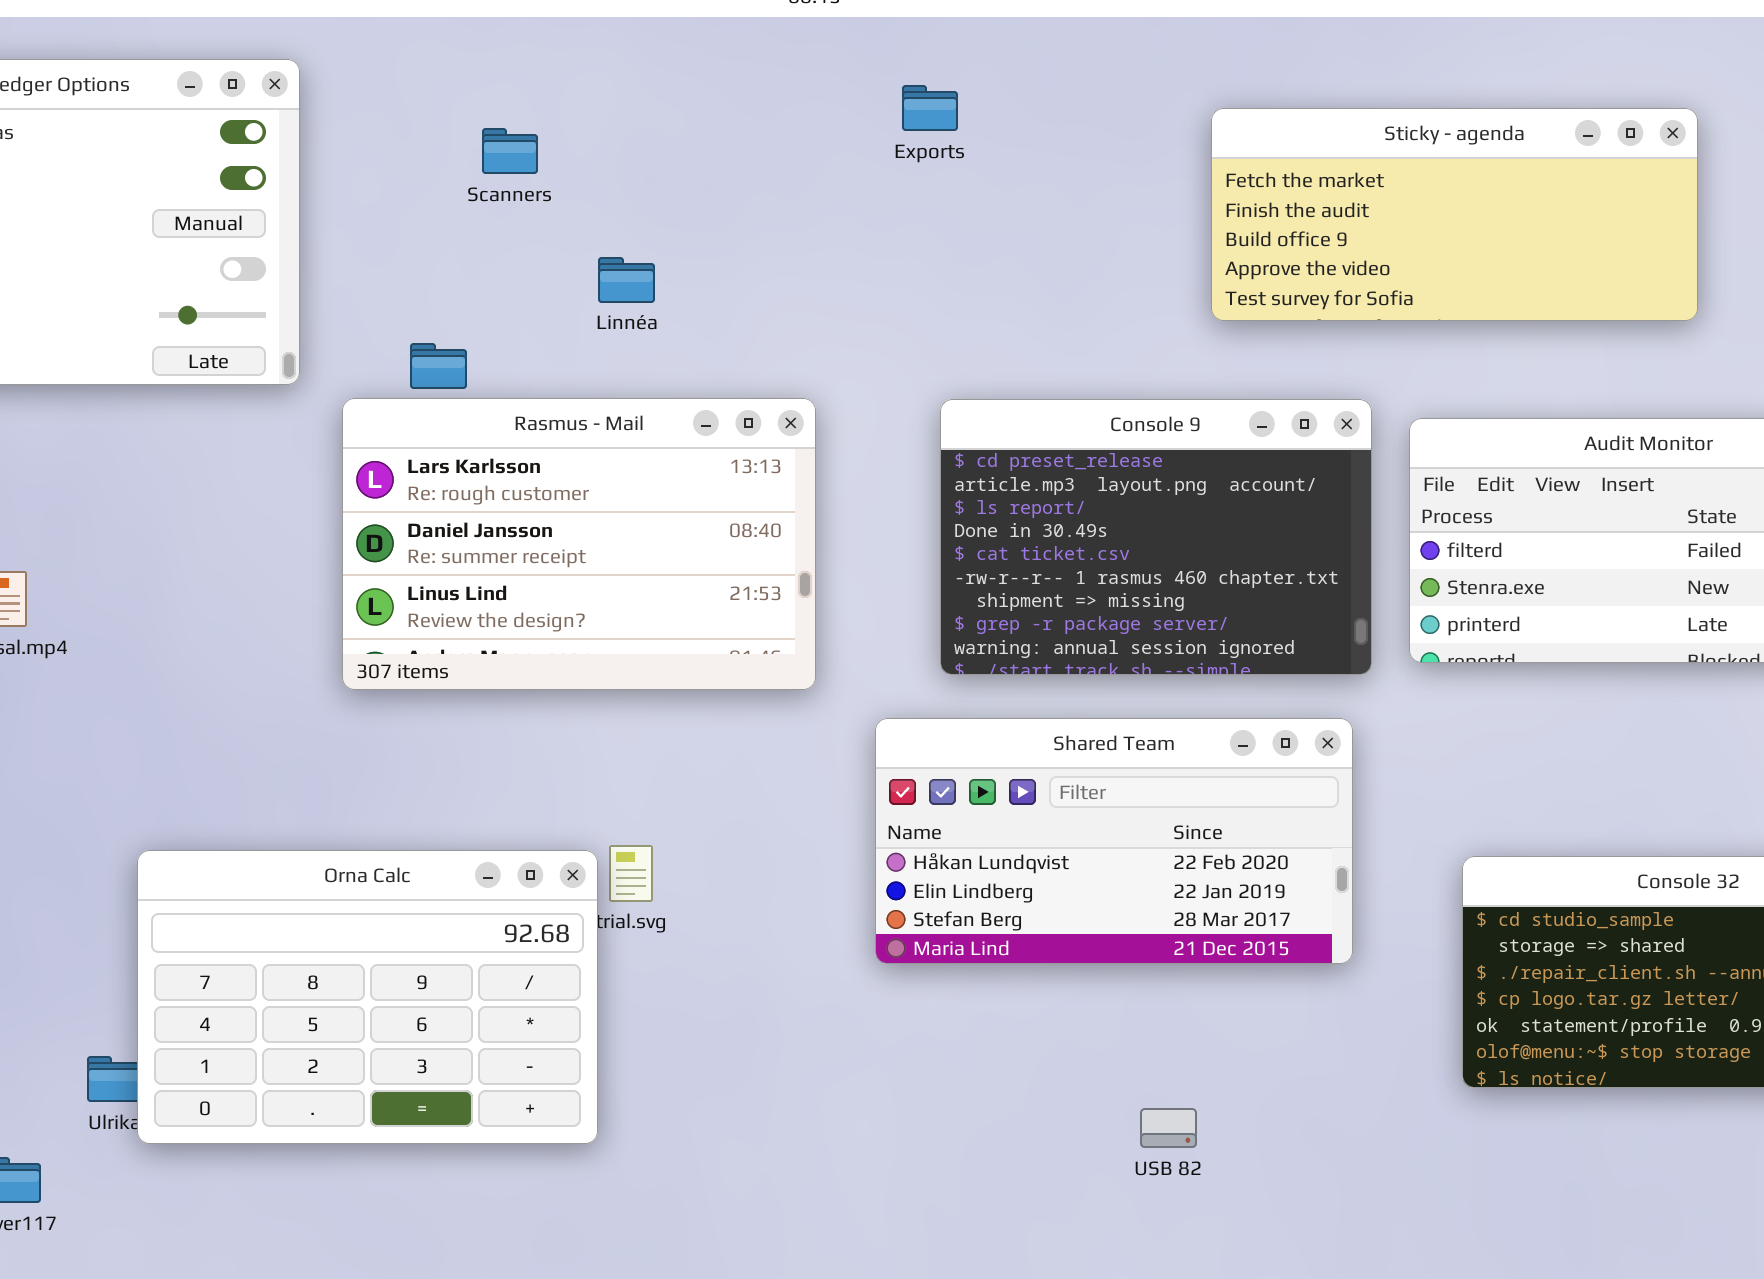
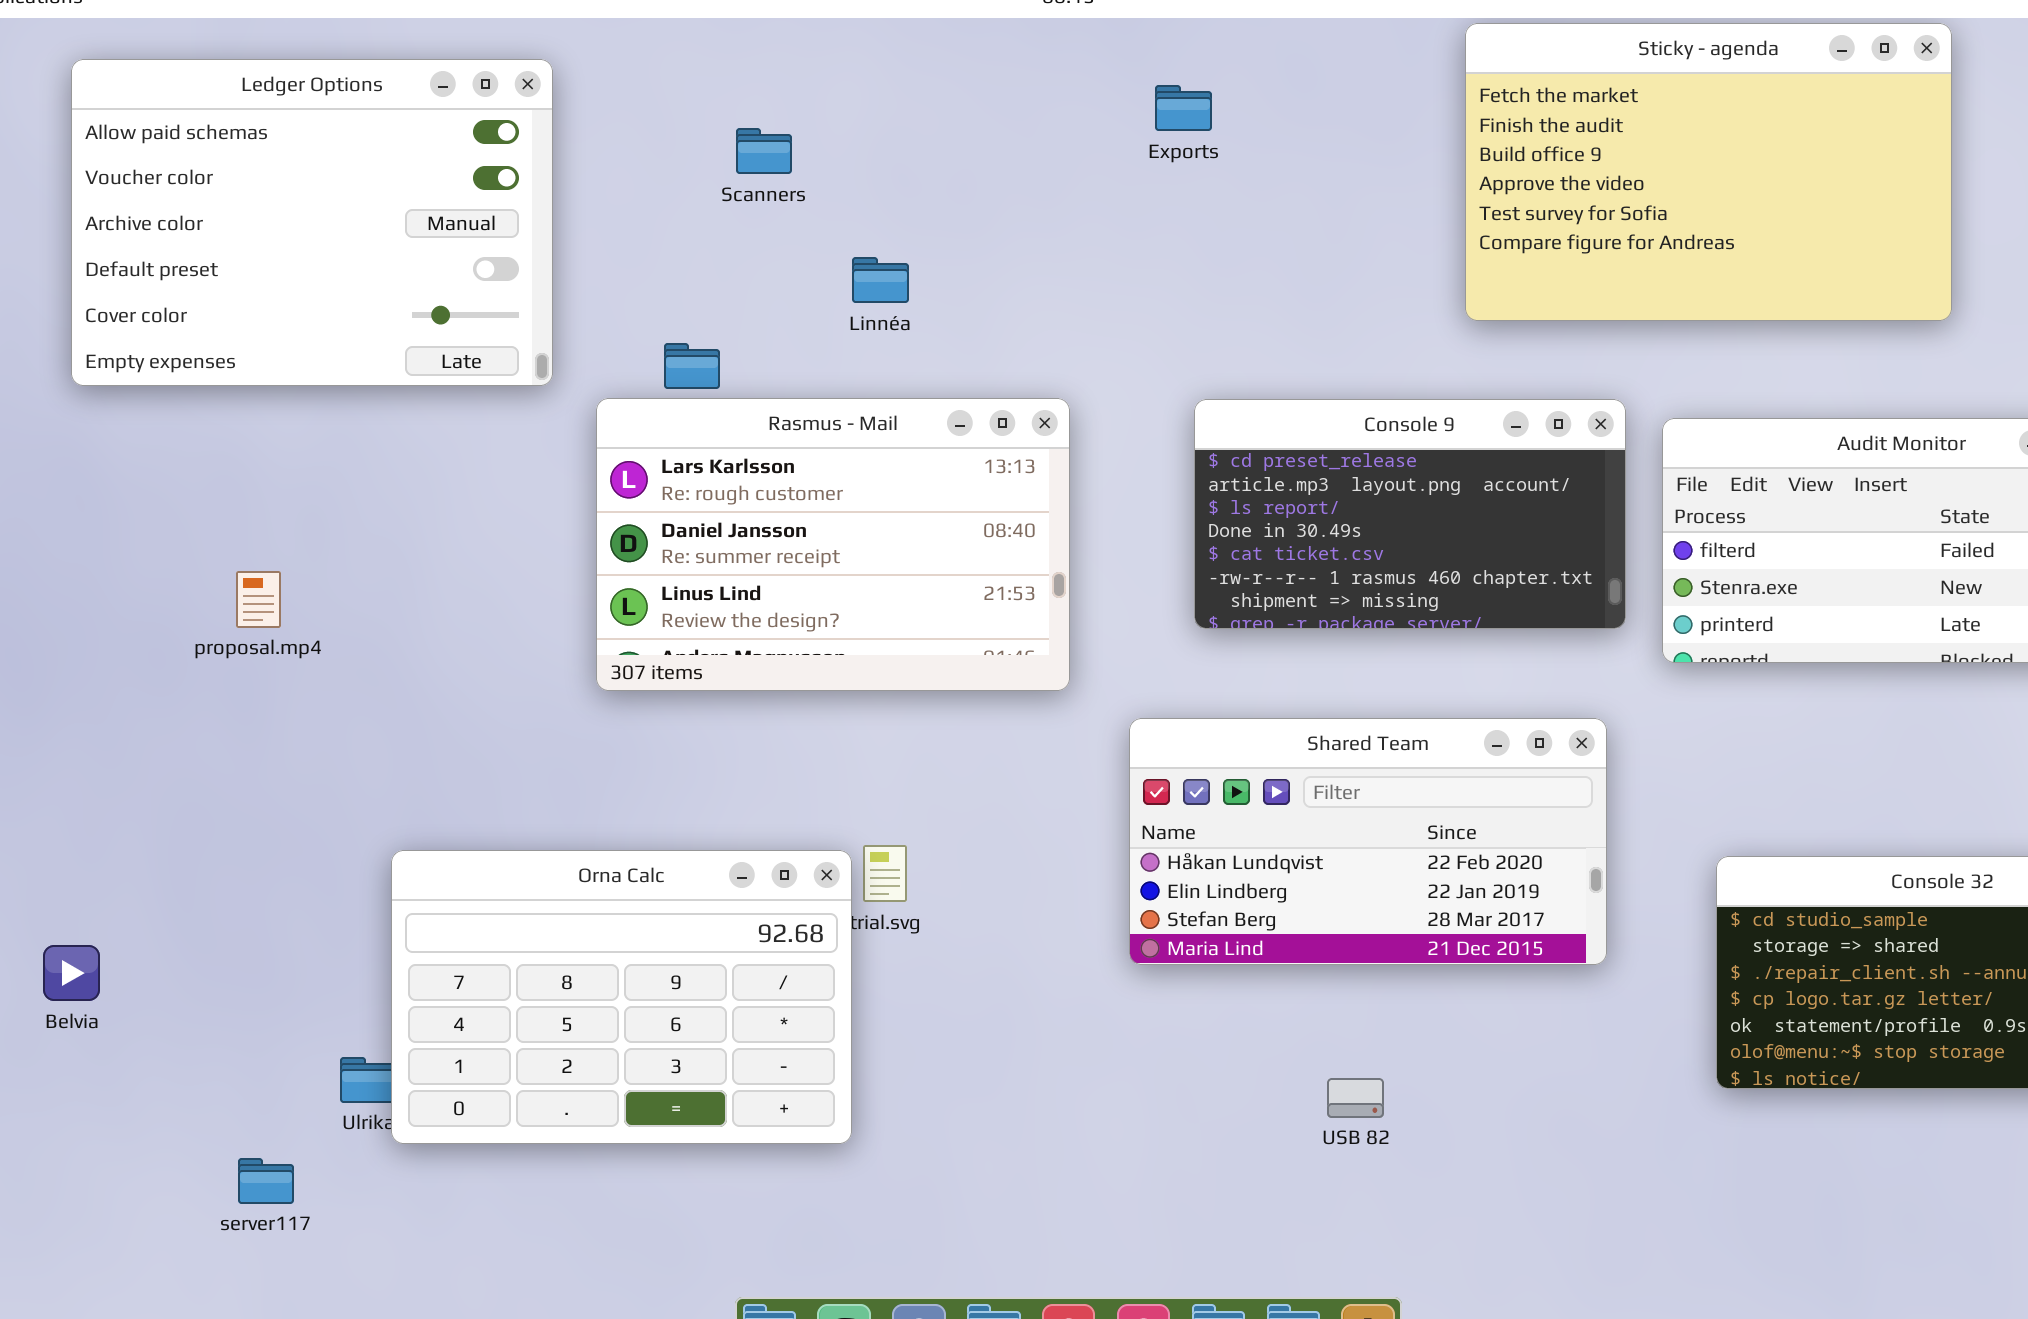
Sticky - agenda: [1211,108,1698,321] -> [1465,23,1952,321], resized
Console 9: [940,399,1372,675] -> [1194,399,1626,629], resized
USB 82: [1140,1108,1197,1148] -> [1327,1078,1384,1118], moved

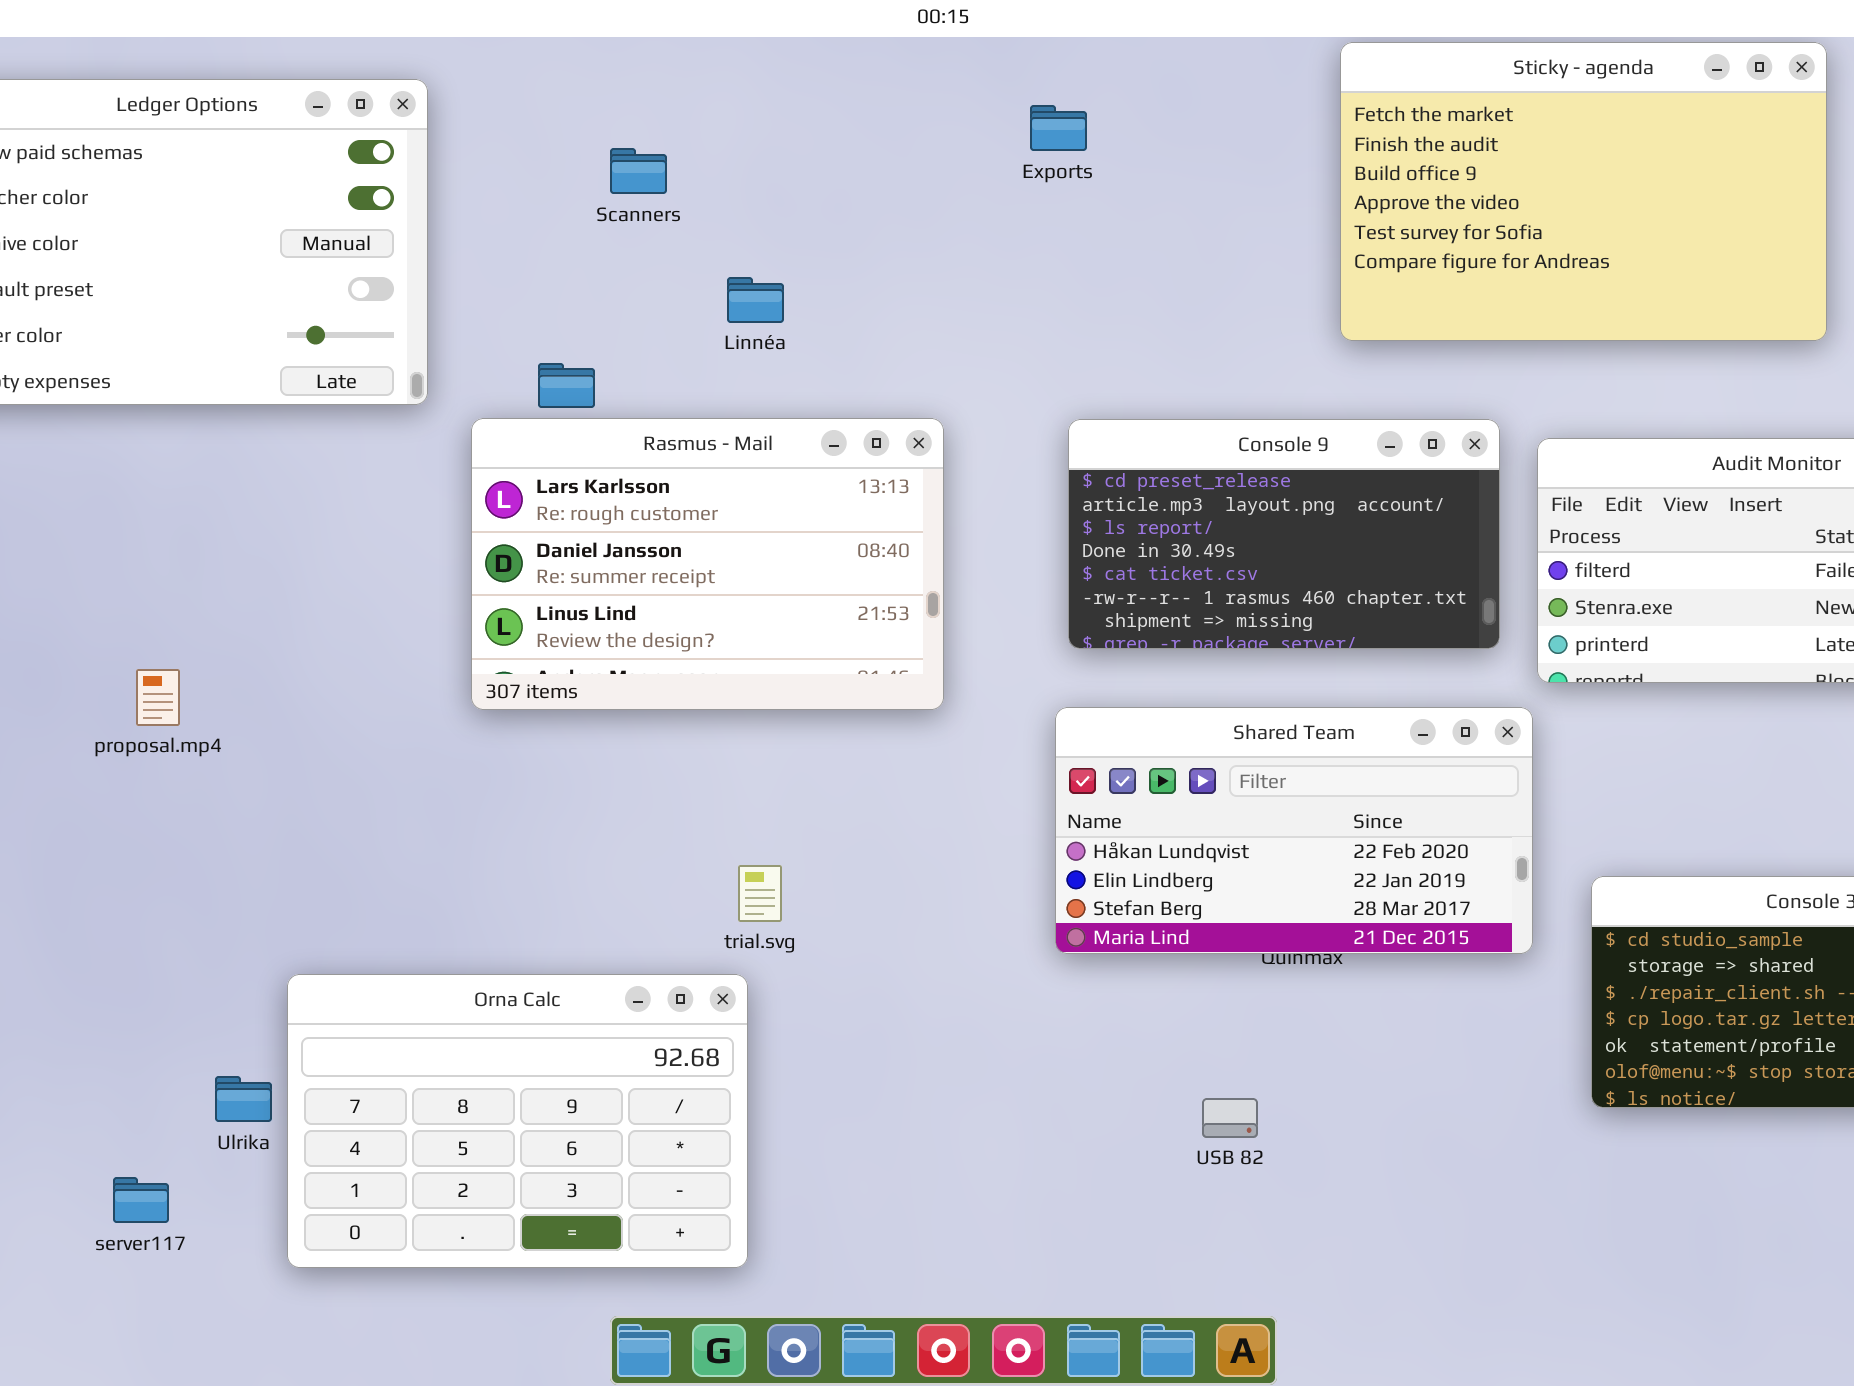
proposal.mp4: [236,571,281,628] -> [136,669,180,726], moved
Shared Team: [1129,718,1607,965] -> [1055,707,1533,954], moved
Orna Calc: [391,850,852,1144] -> [287,974,748,1268], moved

